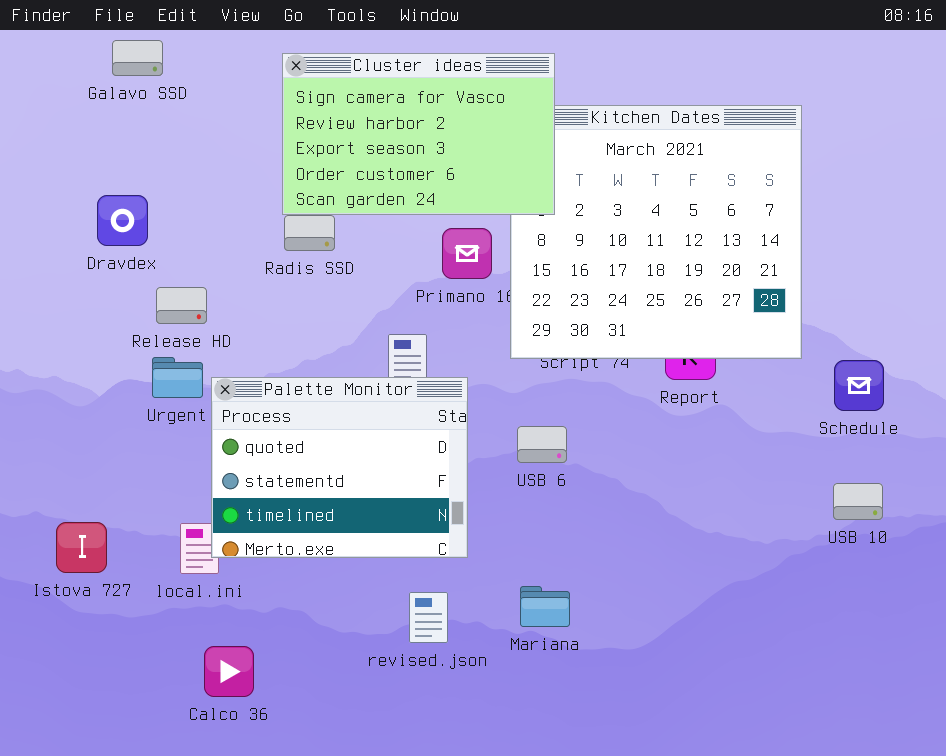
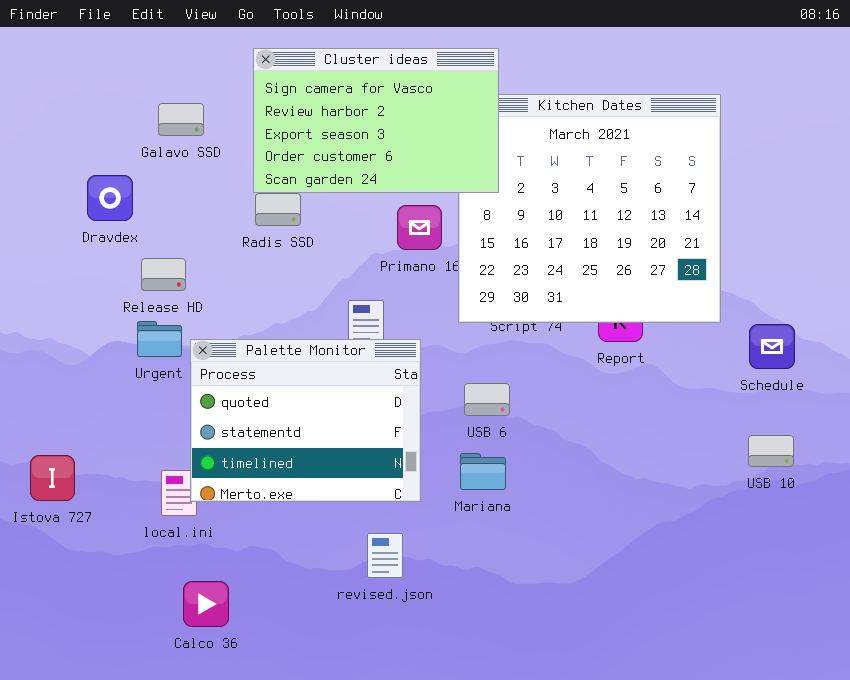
Galavo SSD: [112,40,163,76] -> [158,103,204,136], moved
Istova 727: [56,522,107,573] -> [30,455,75,501], moved
Mariana: [520,586,570,627] -> [460,453,506,490], moved

